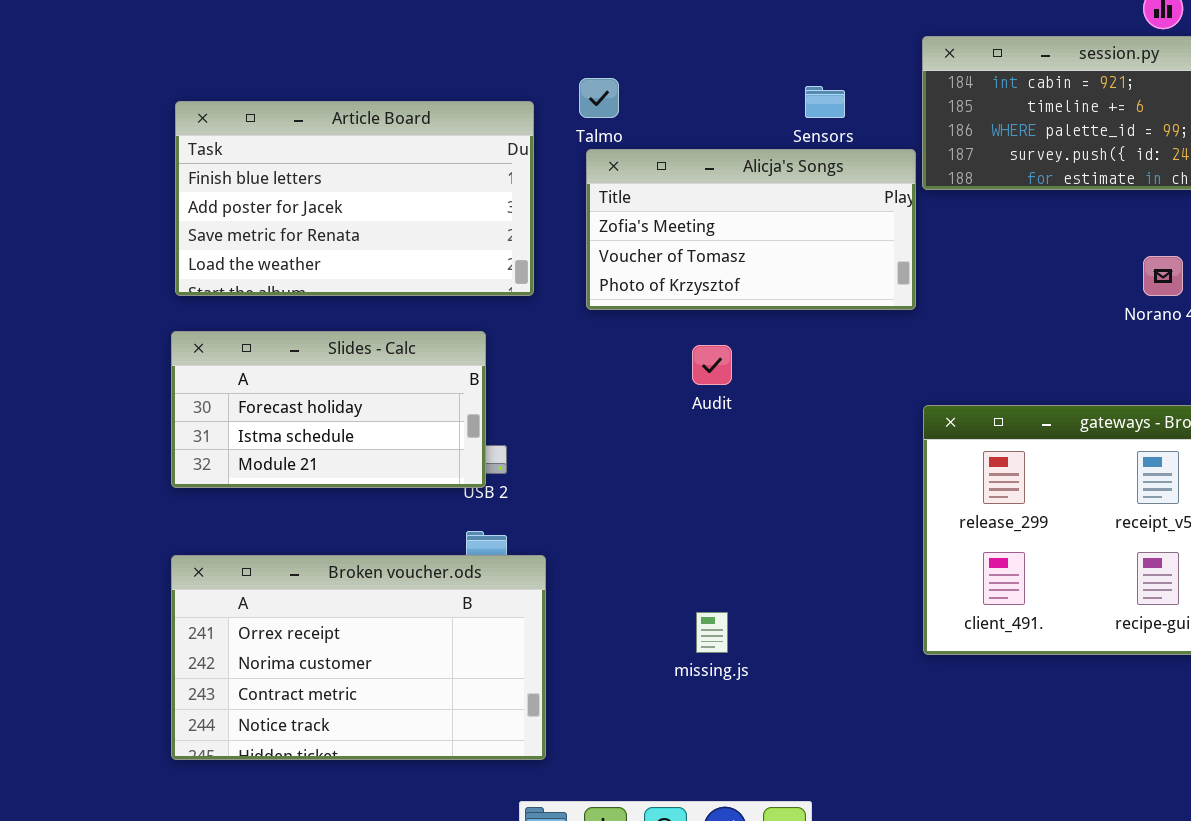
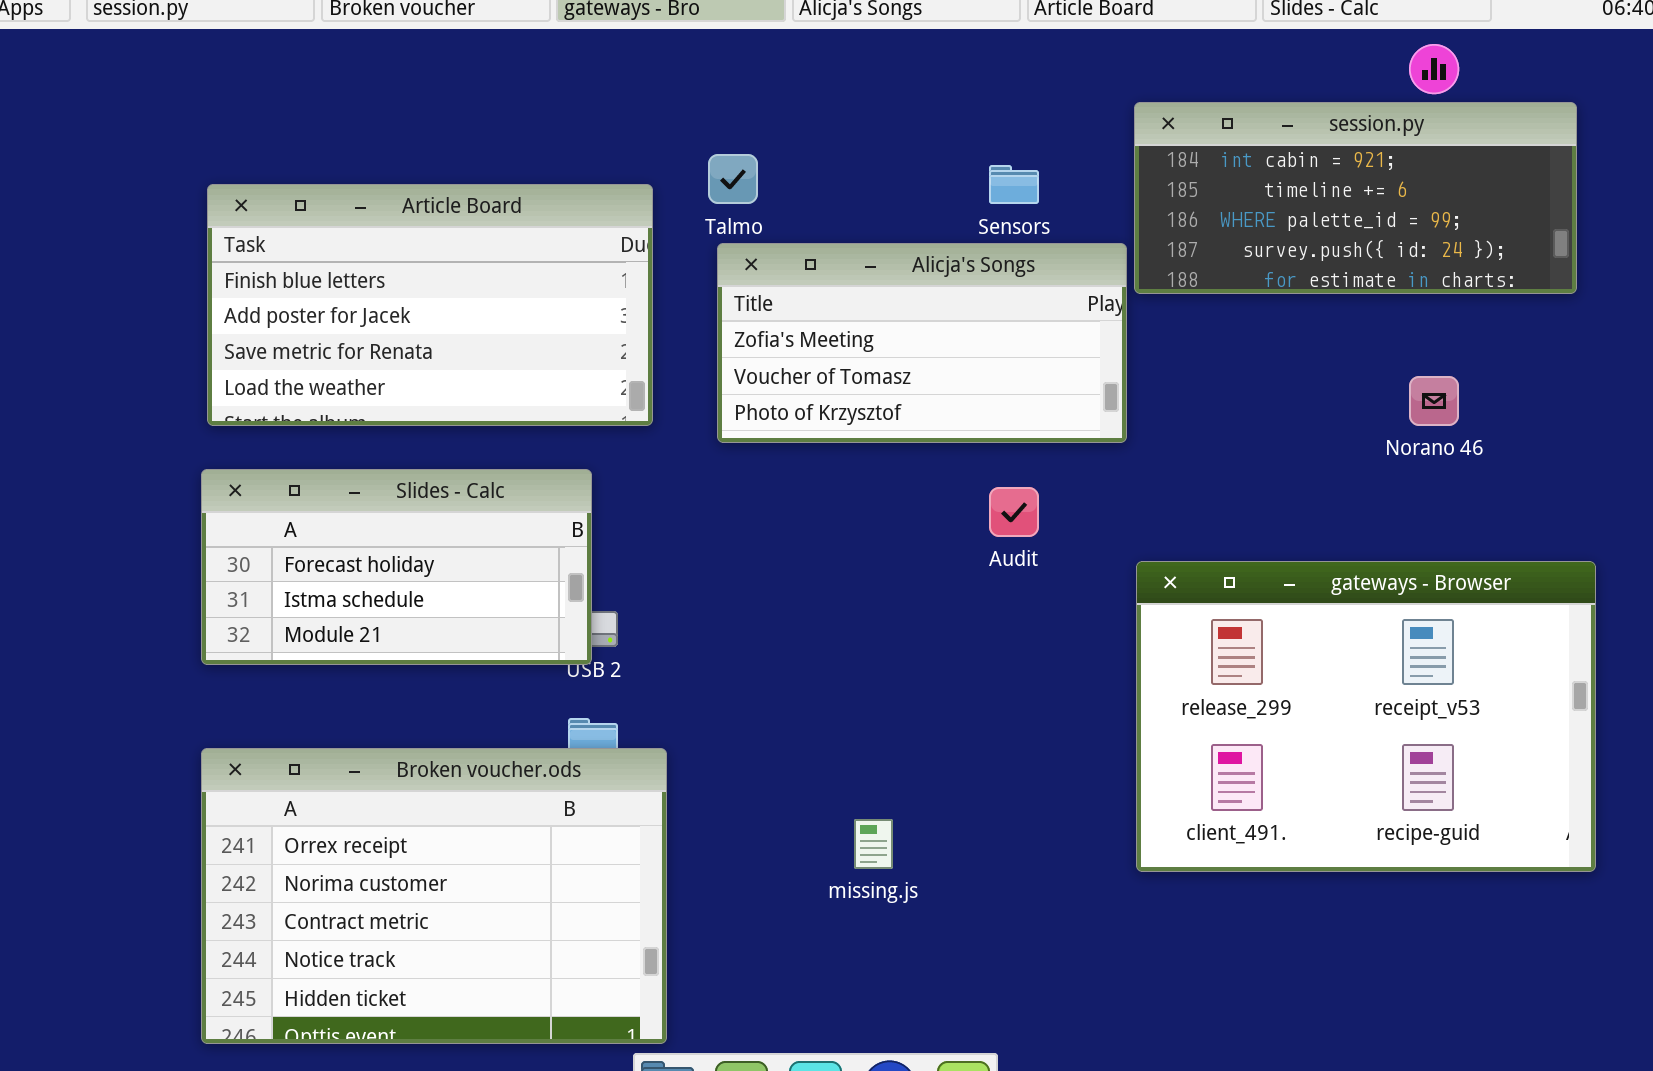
Audit: [692,345,732,385] -> [989,487,1039,537], moved
Broken voucher.ods: [171,555,546,760] -> [201,748,667,1044], resized

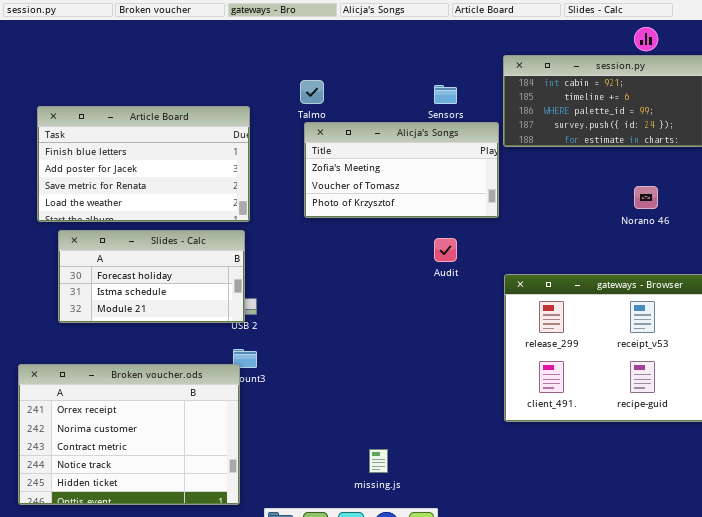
Article Board: [207,184,653,426] -> [37,106,250,222], moved
Broken voucher.ods: [201,748,667,1044] -> [18,364,240,505], moved
missing.js: [854,819,893,869] -> [369,449,388,473], moved

